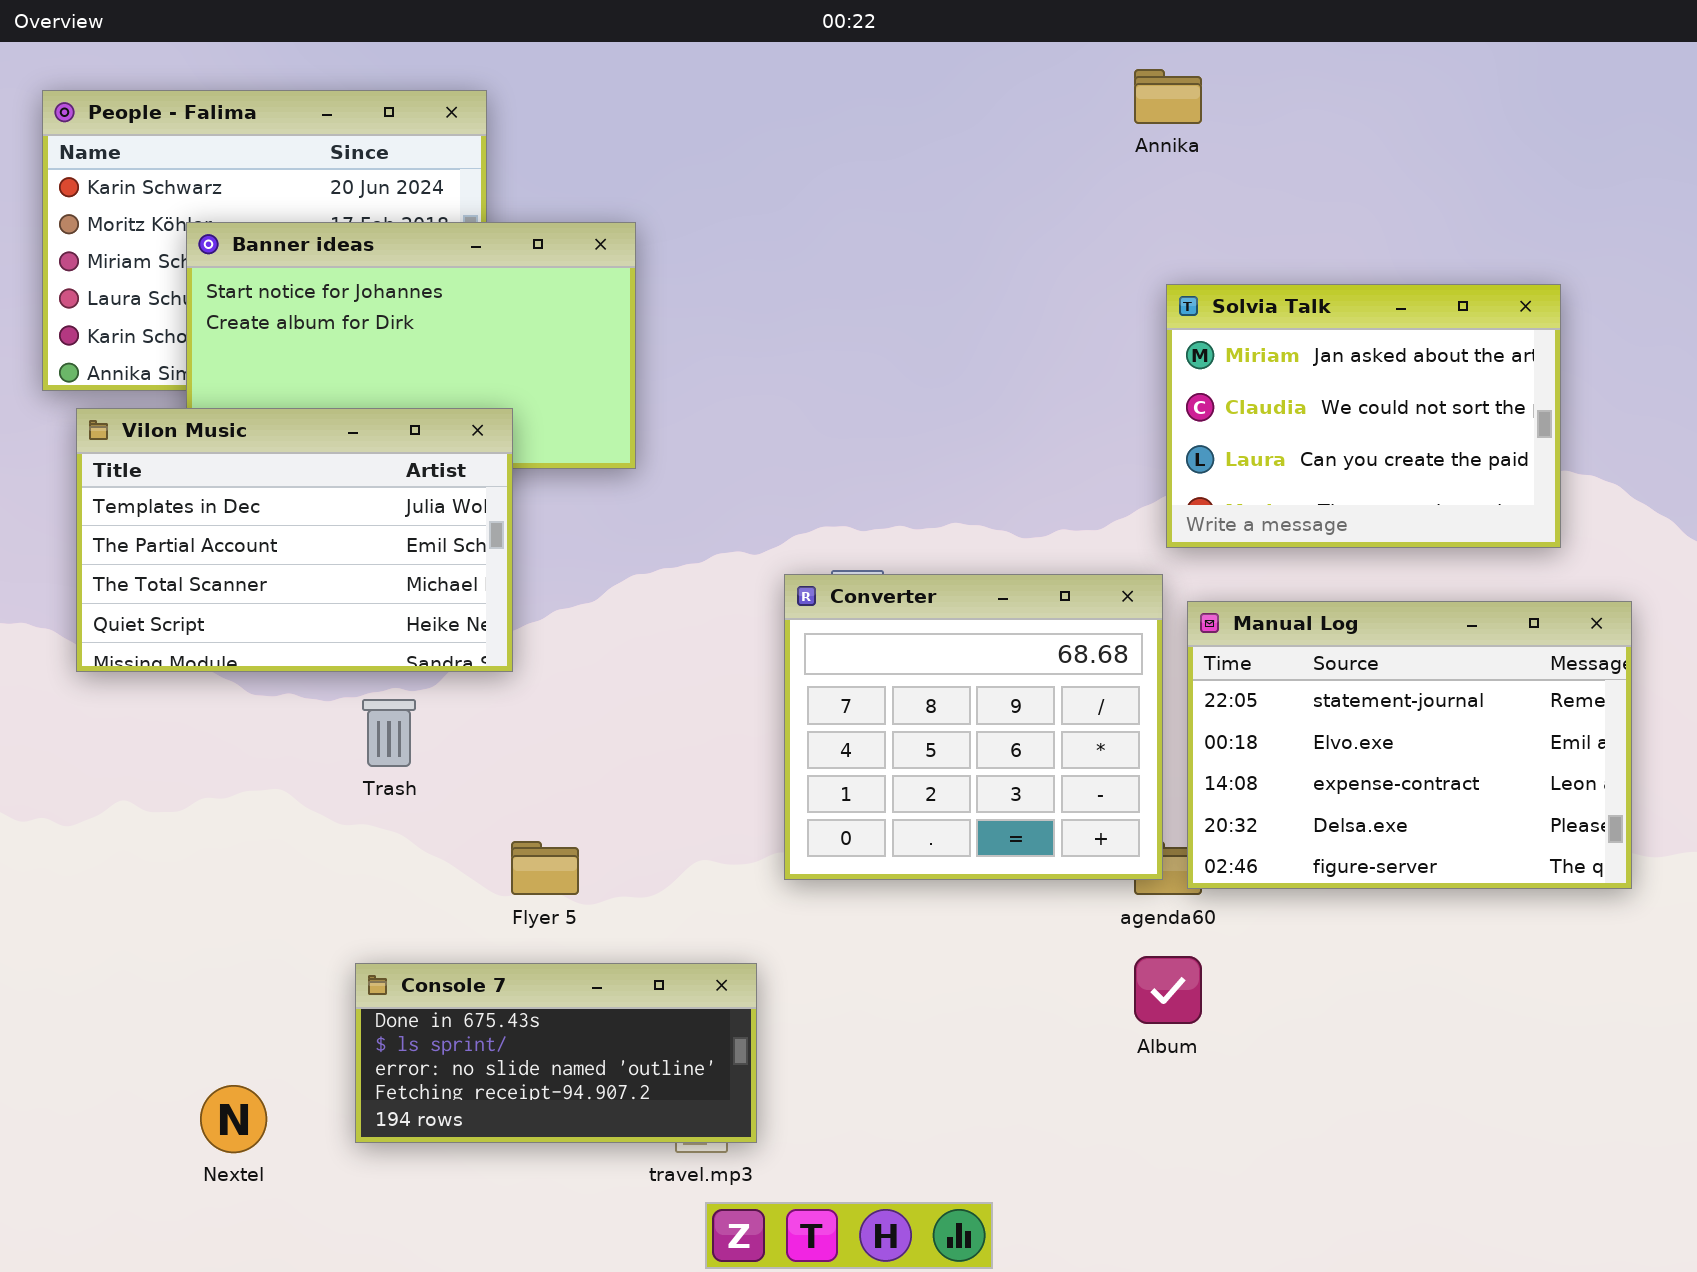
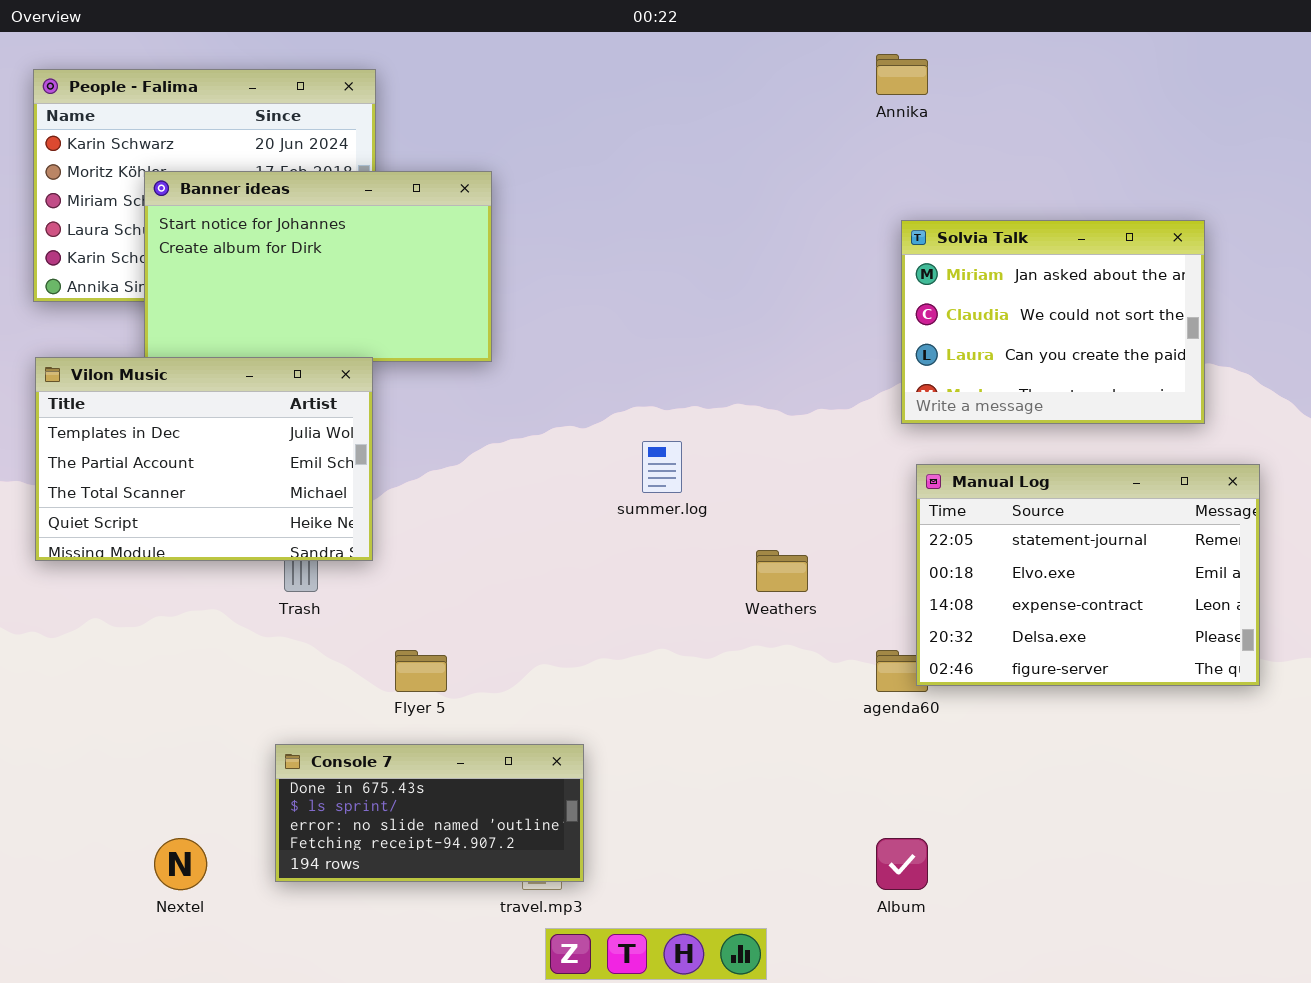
Vilon Music: [76,408,513,672] -> [35,357,373,561], moved
Converter: [784,574,1163,880] -> none, closed
Album: [1134,956,1202,1024] -> [876,838,928,890], moved

